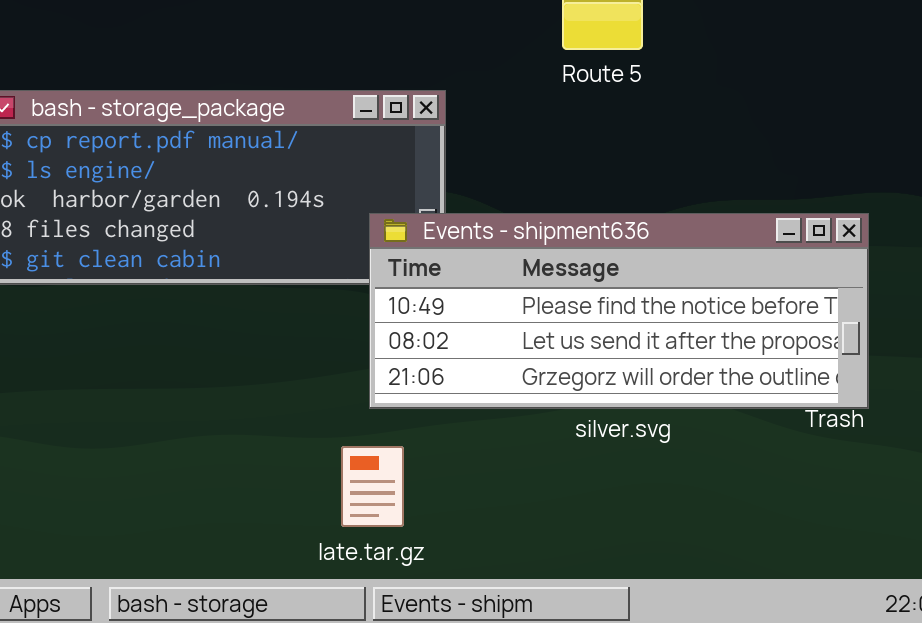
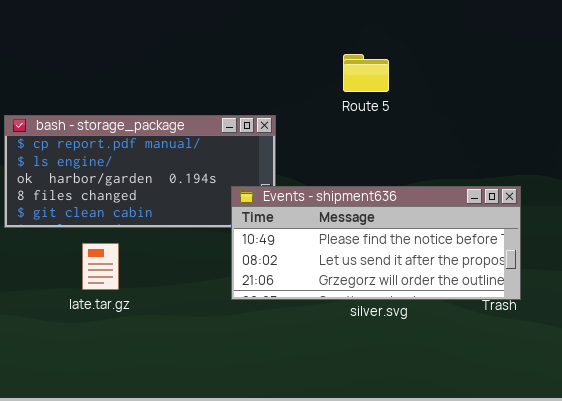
late.tar.gz: [341,446,404,527] -> [82,243,119,290], moved

